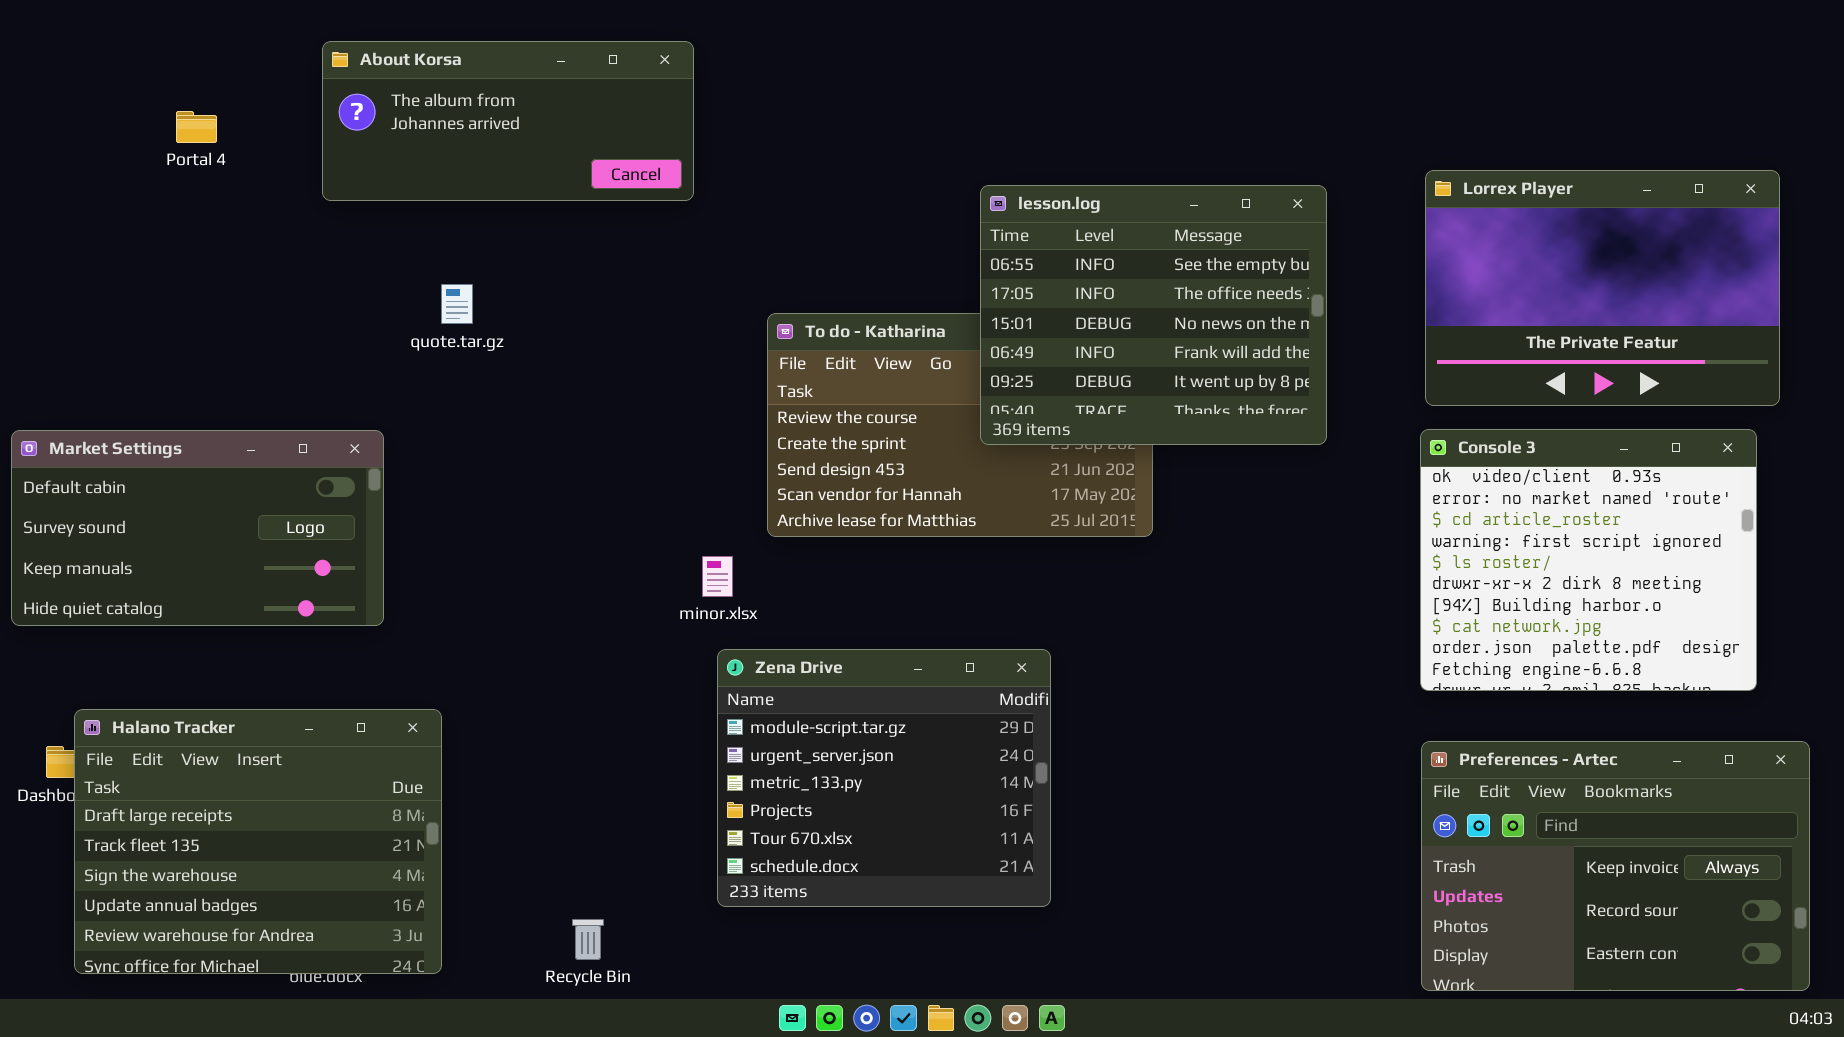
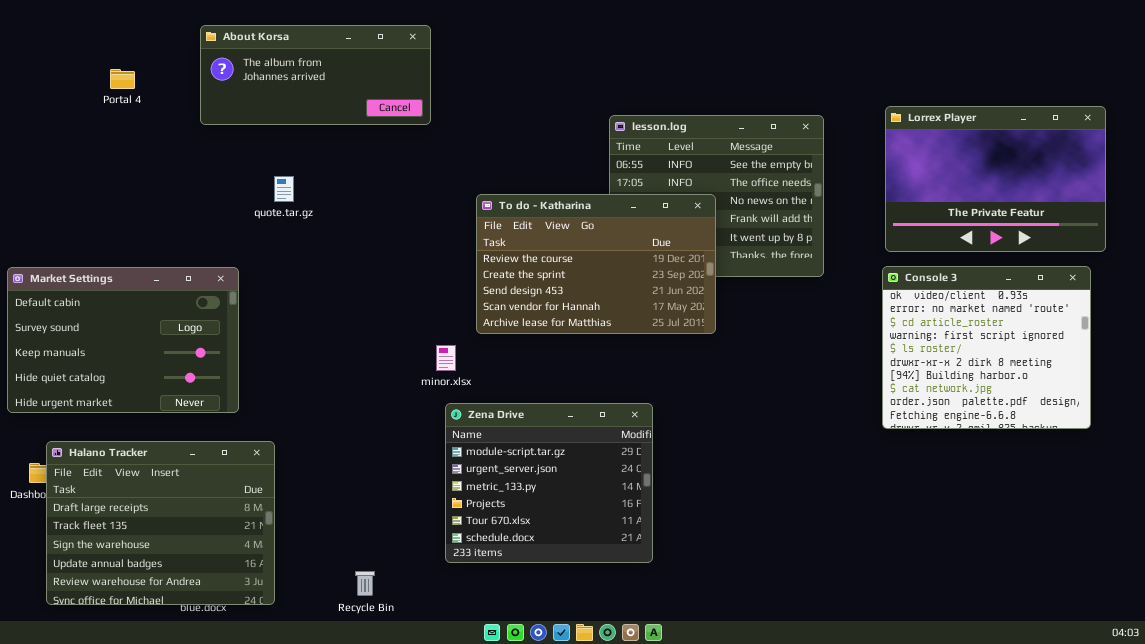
To do - Katharina: [767,313,1153,537] -> [476,194,716,334], raised
Market Settings: [11,430,384,626] -> [7,267,239,413], resized
Preferences - Artec: [1421,741,1810,991] -> none, closed

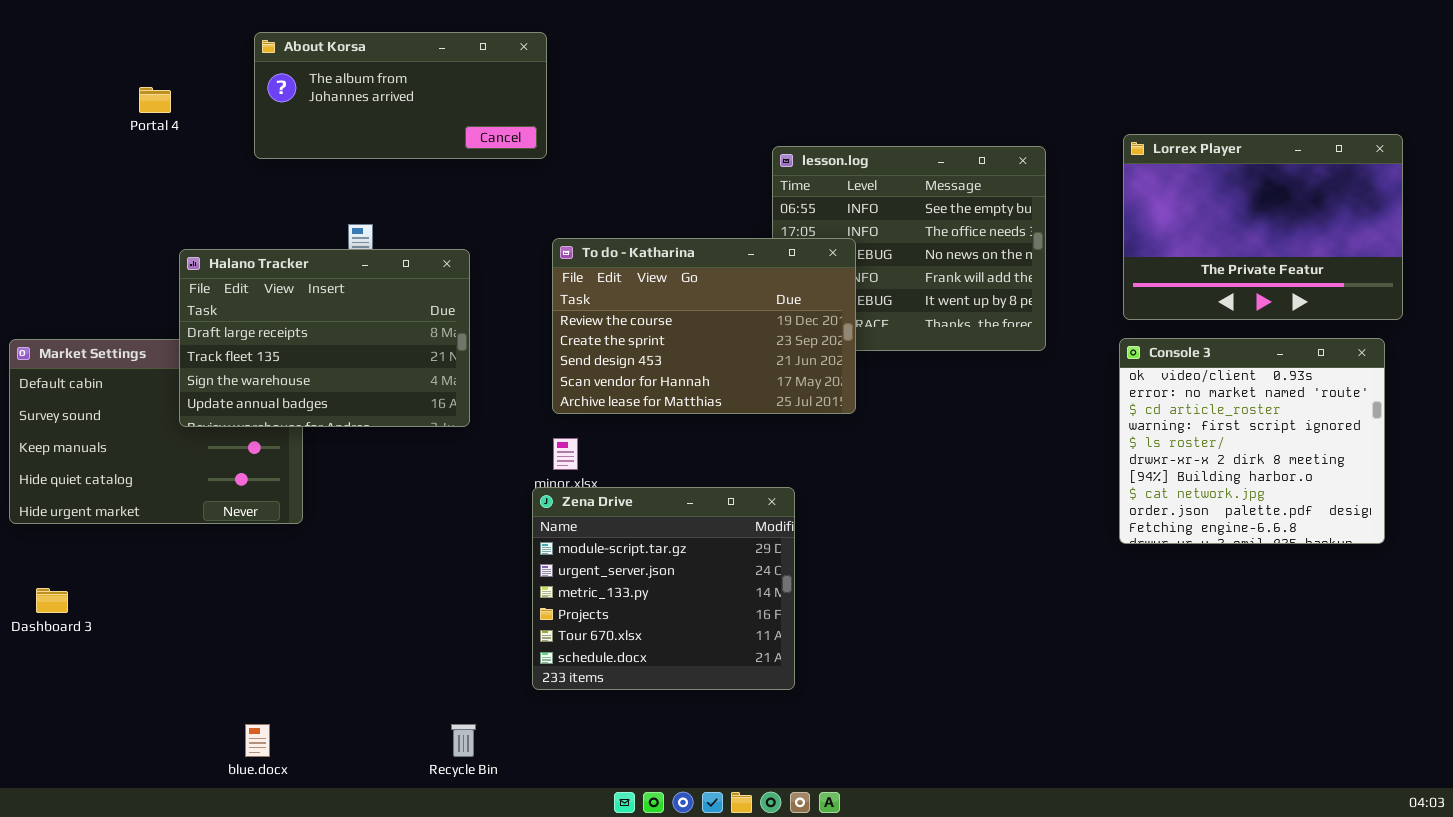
To do - Katharina: [476,194,716,334] -> [552,238,856,414], moved
Zena Drive: [445,403,653,563] -> [532,487,795,690], moved
Halano Tracker: [46,441,275,605] -> [179,249,470,427], moved, resized

